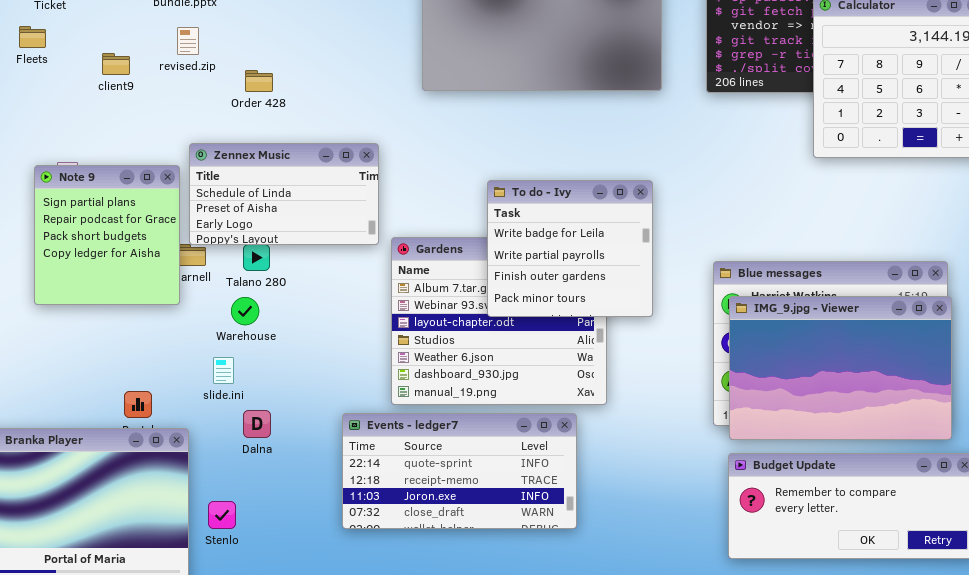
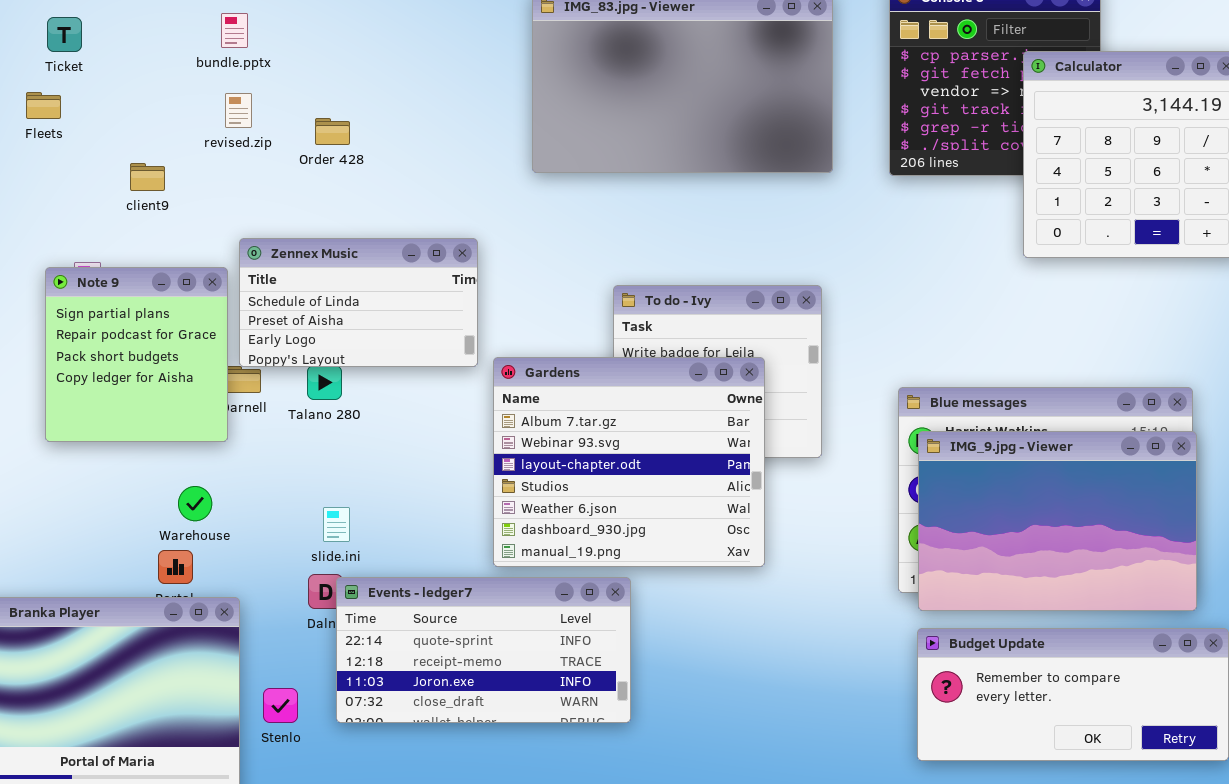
client9: [102,53,130,75] -> [130,163,165,191], moved
Order 428: [245,70,273,92] -> [315,118,350,145], moved
Gardens: [391,237,607,405] -> [493,357,765,567], raised
Warehouse: [231,297,259,325] -> [178,486,212,521], moved
slide.ini: [213,357,234,384] -> [323,507,350,542], moved
Events - ledger7: [342,413,577,529] -> [336,577,631,723], moved

